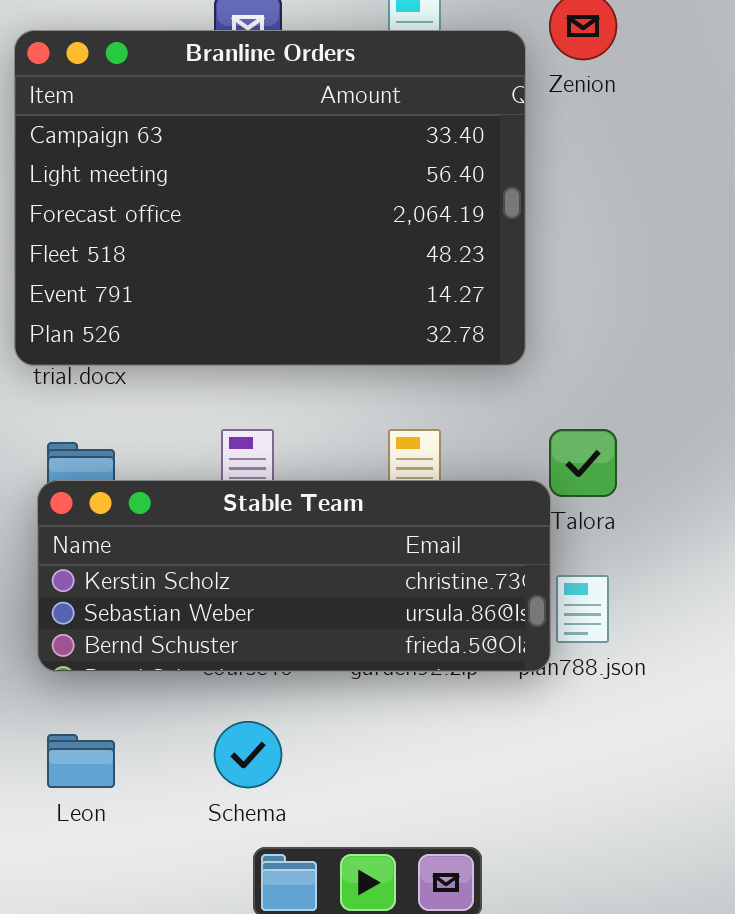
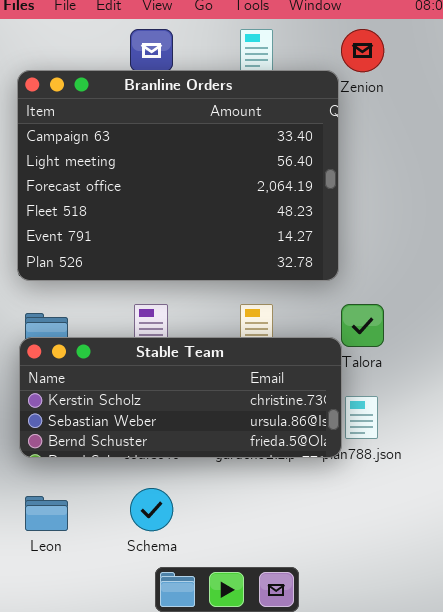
Branline Orders: [14,30,526,366] -> [17,70,339,281], moved

